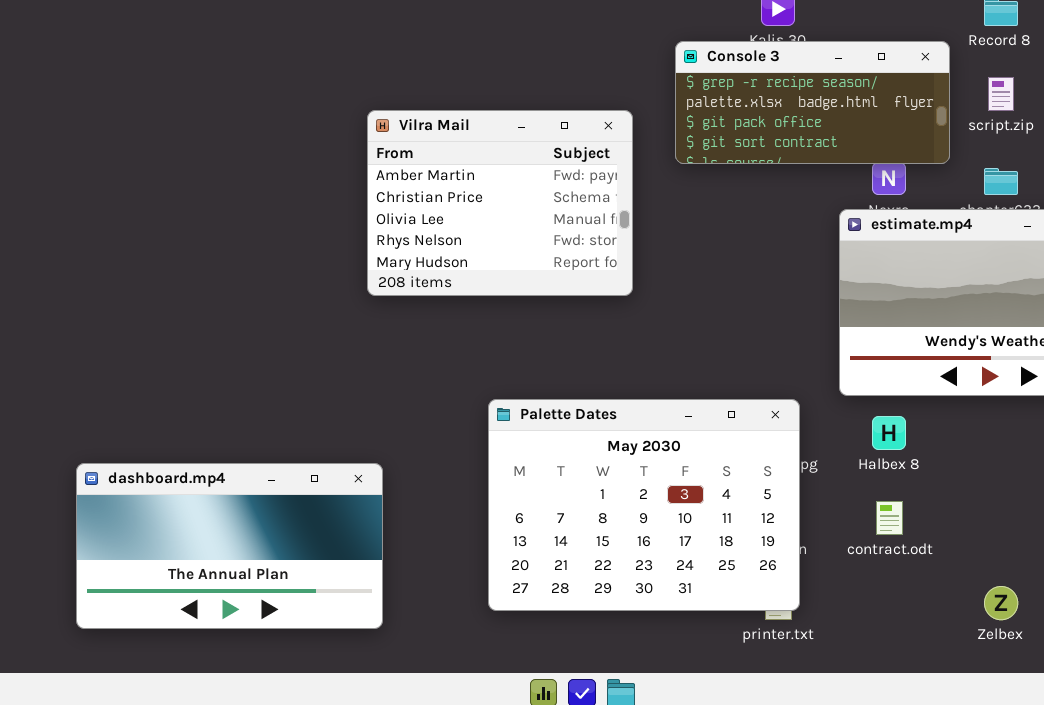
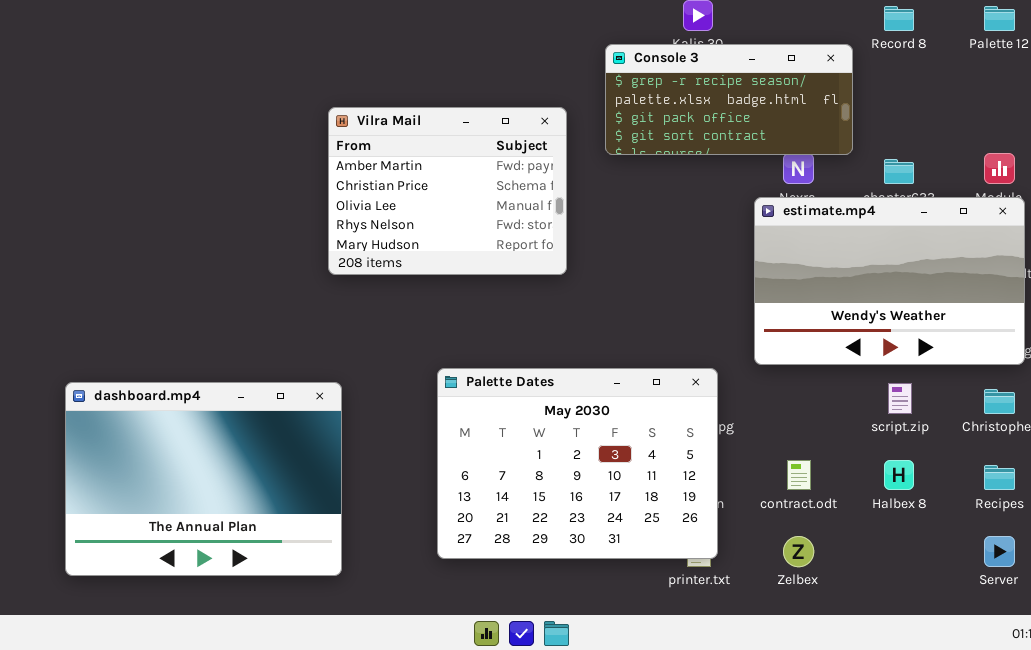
script.zip: [988,77,1014,111] -> [888,383,912,414], moved
Halbex 8: [872,416,906,450] -> [884,460,914,490], moved
dashboard.mp4: [76,463,383,629] -> [65,382,342,576], resized
Zelbex: [984,586,1018,620] -> [783,536,814,567], moved

